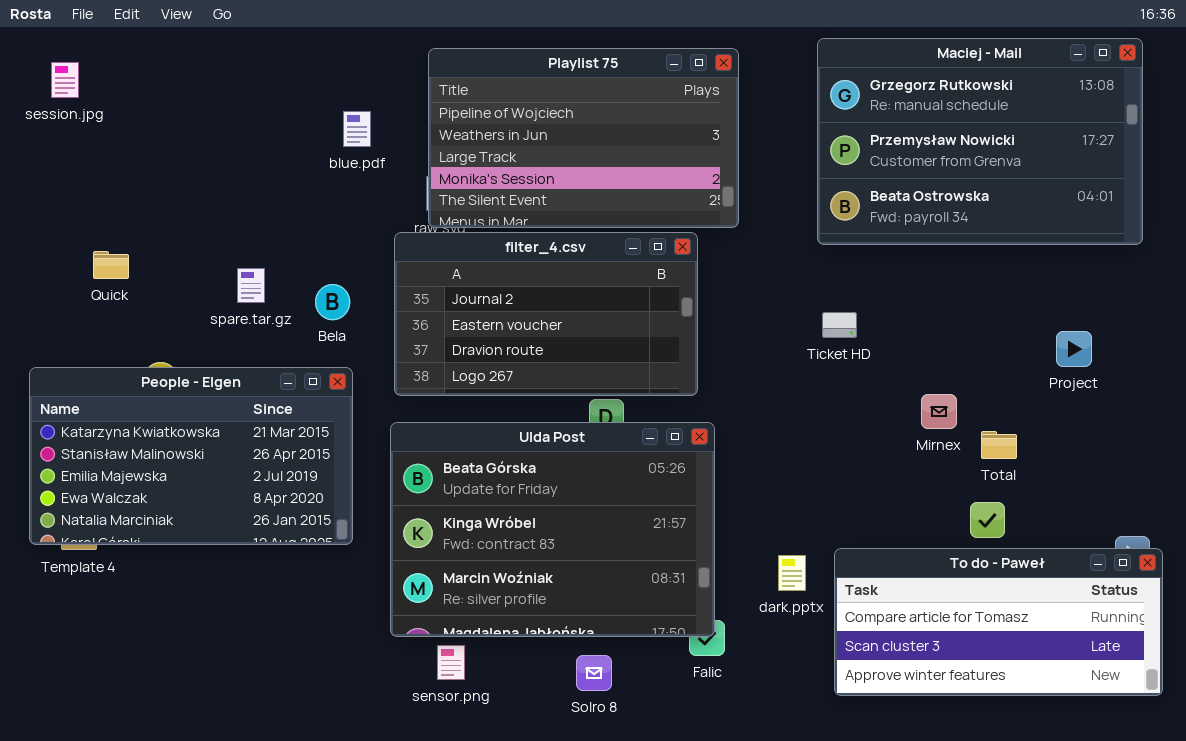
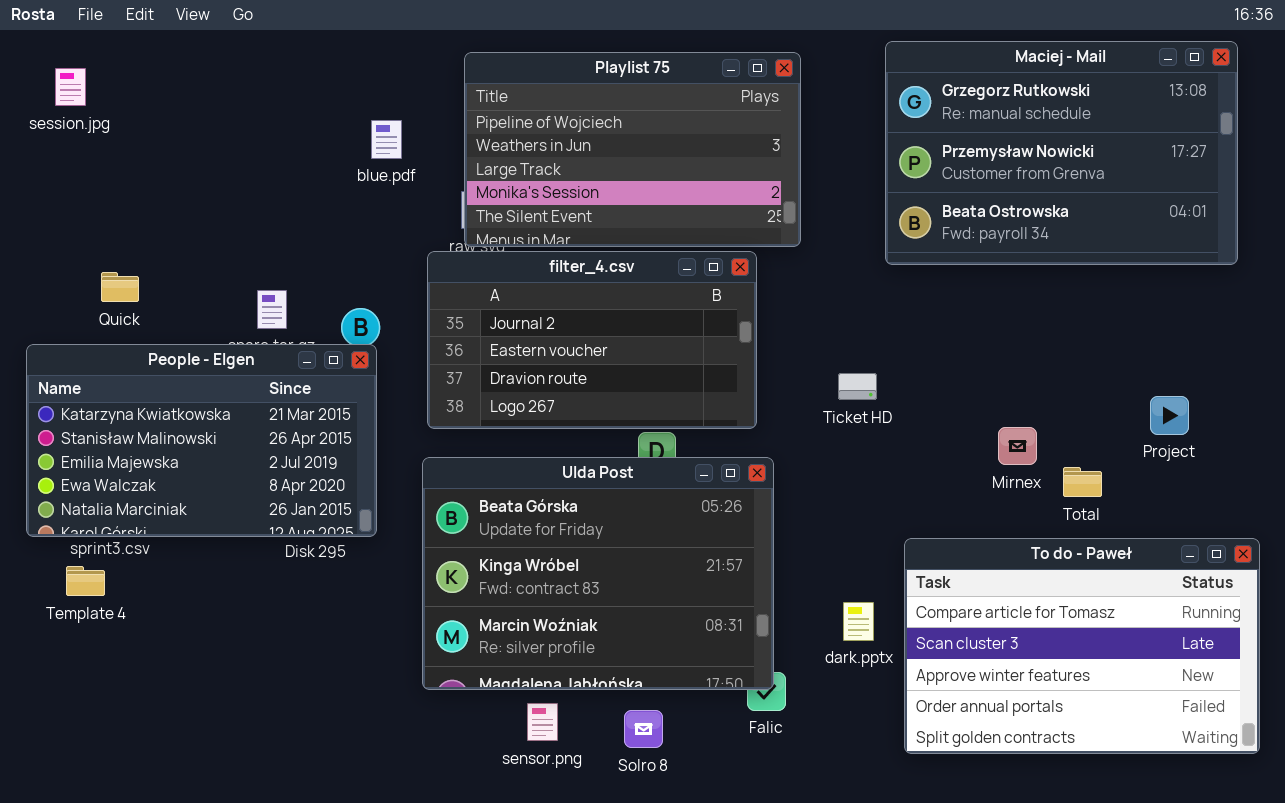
Ticket HD: [822,312,857,338] -> [838,373,877,400], moved
Project: [1056,331,1092,367] -> [1150,396,1189,435], moved
People - Elgen: [29,367,353,545] -> [26,344,377,537], moved
To do - Paweł: [834,548,1163,696] -> [904,538,1260,754], resized
sensor.png: [437,645,465,680] -> [527,703,558,741], moved

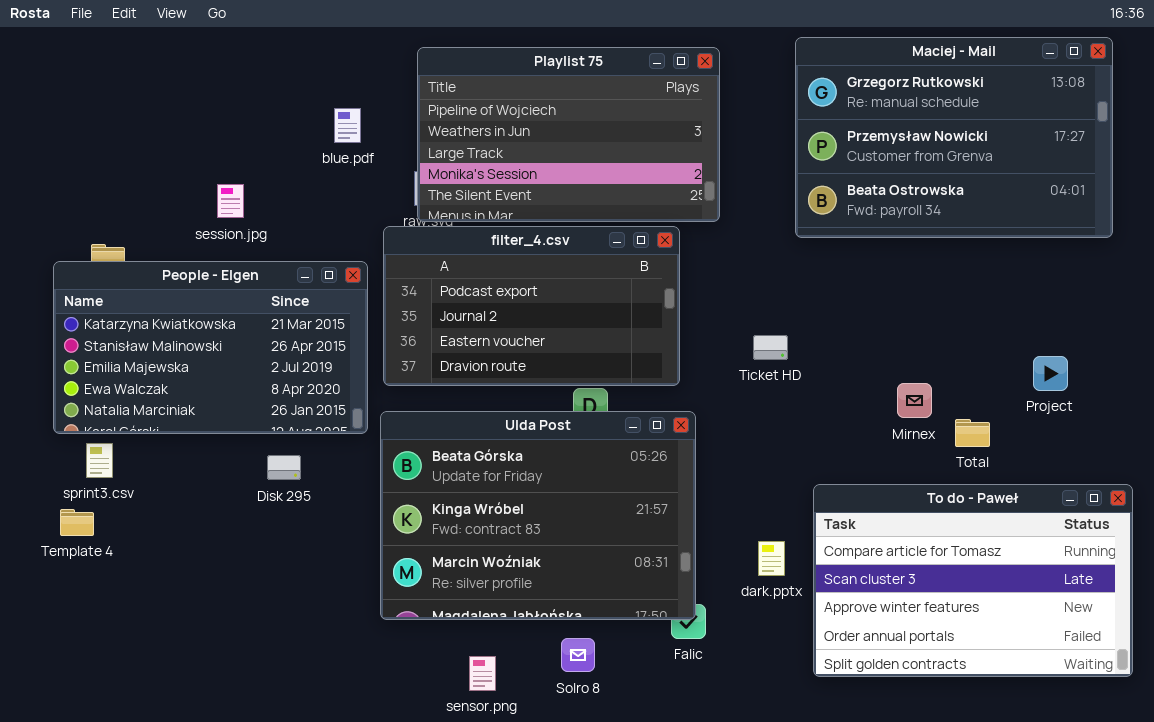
session.jpg: [55,68,86,106] -> [217,184,244,218], moved
filter_4.csv: [427,251,757,429] -> [383,226,680,386], scrolled up 1 row
People - Elgen: [26,344,377,537] -> [53,261,368,434], moved
sensor.png: [527,703,558,741] -> [469,656,496,691], moved

